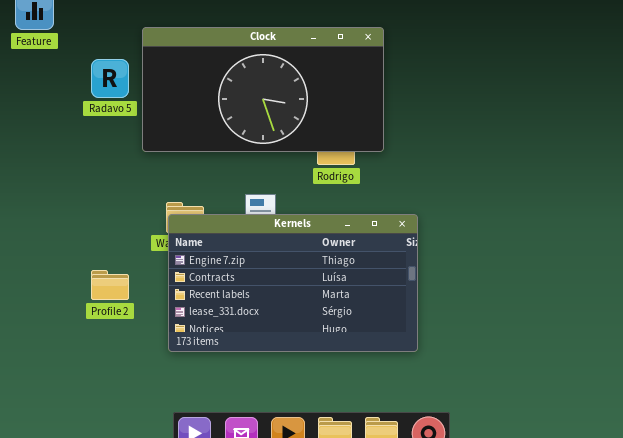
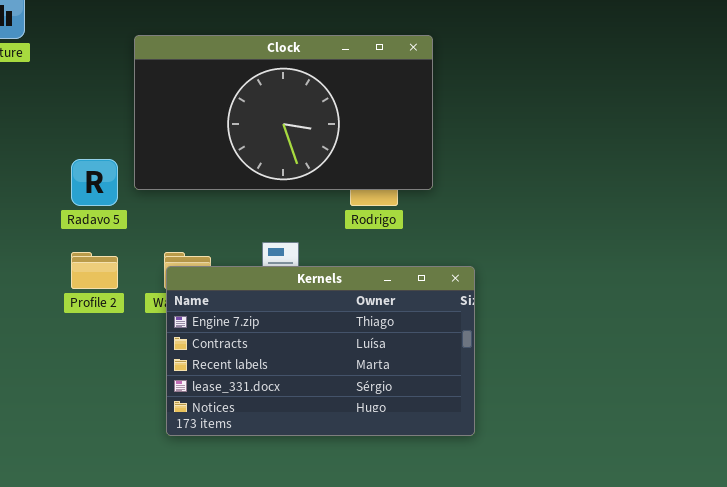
Radavo 5: [91,59,129,98] -> [71,159,118,206], moved
Profile 2: [91,270,129,300] -> [71,252,118,289], moved

